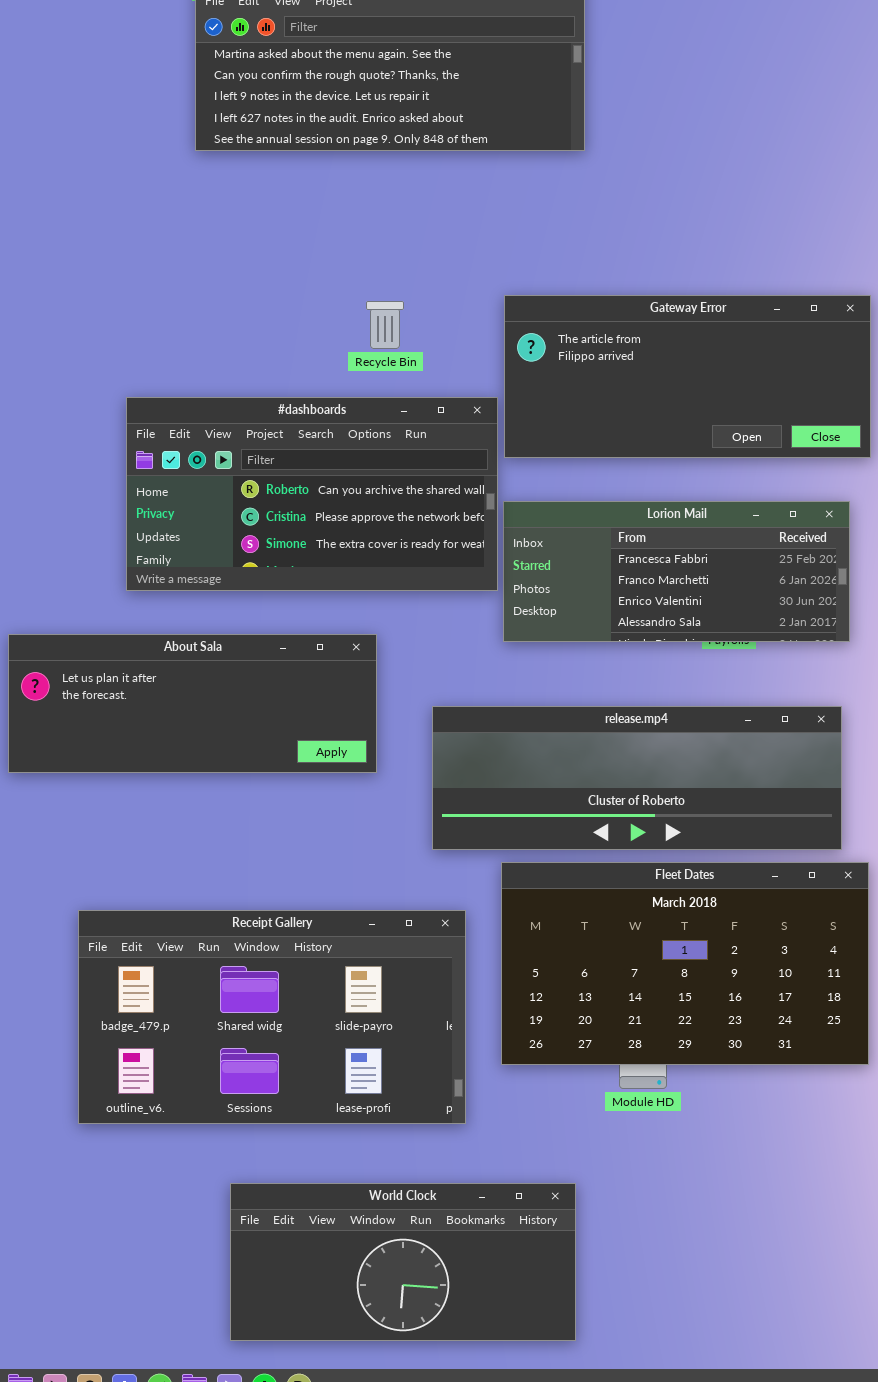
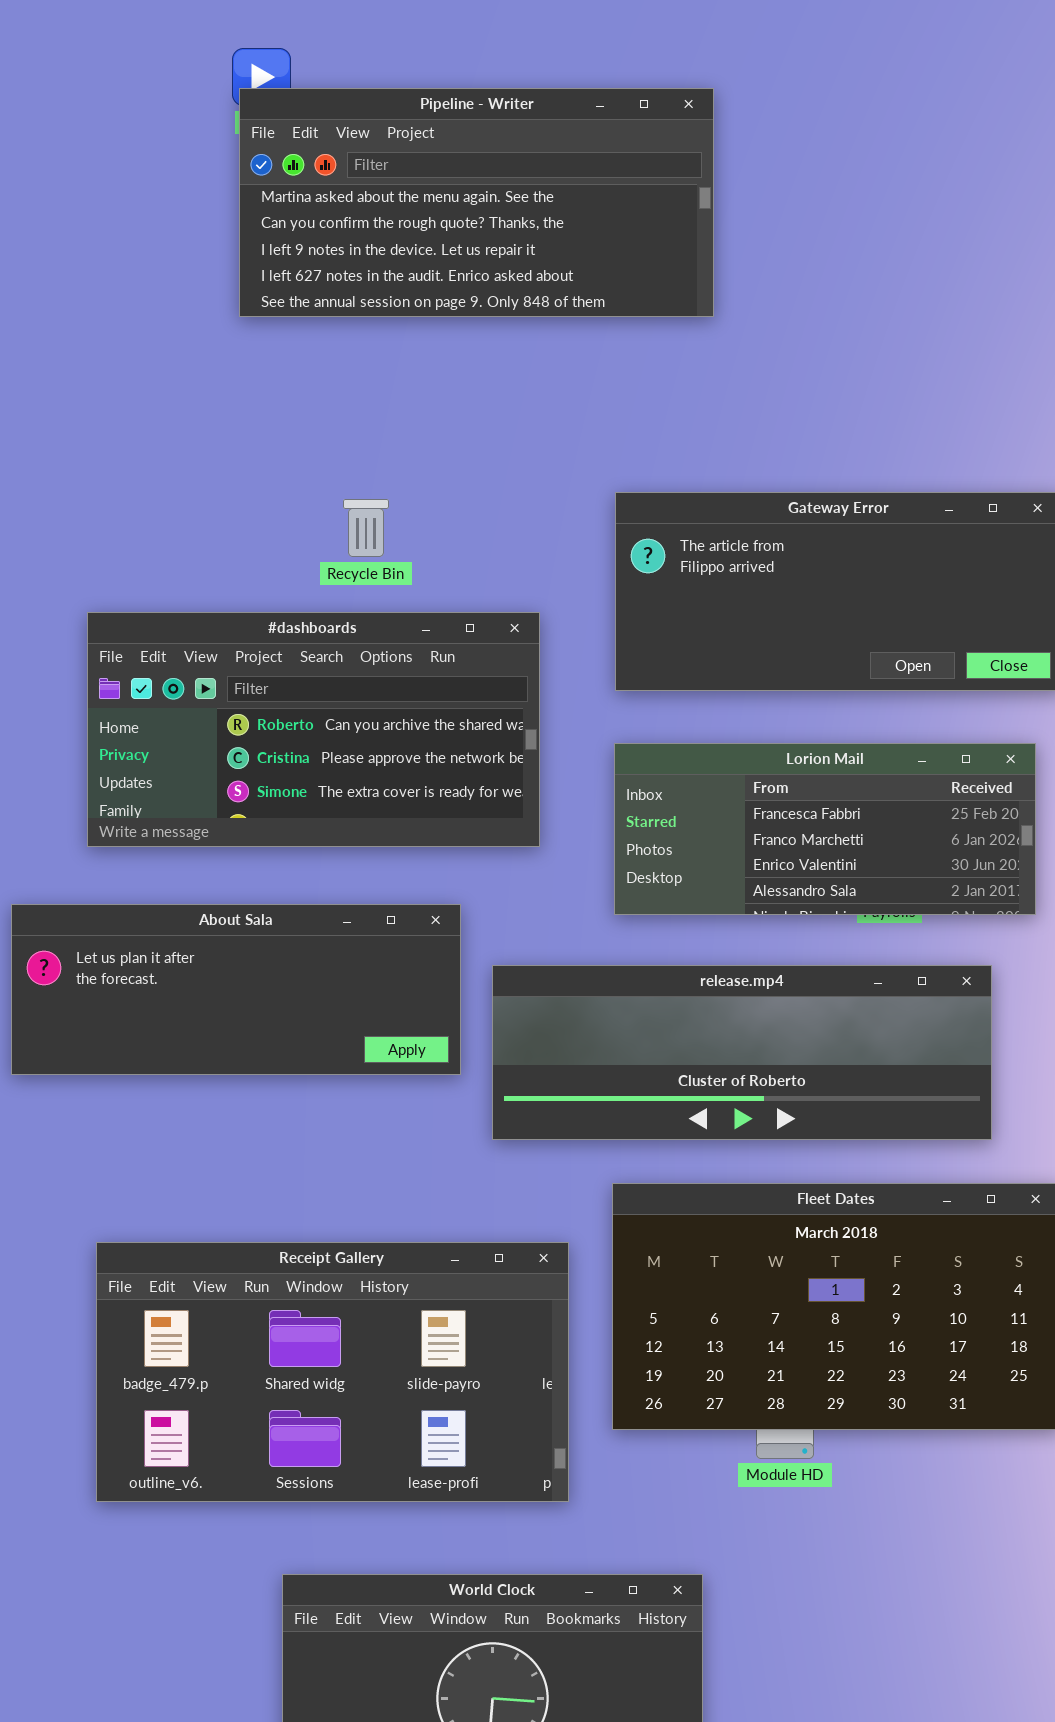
Recycle Bin: [366,301,404,349] -> [343,499,389,557], moved
#dashboards: [126,397,498,591] -> [87,612,540,847], moved
release.mp4: [432,706,842,850] -> [492,965,992,1140], moved

